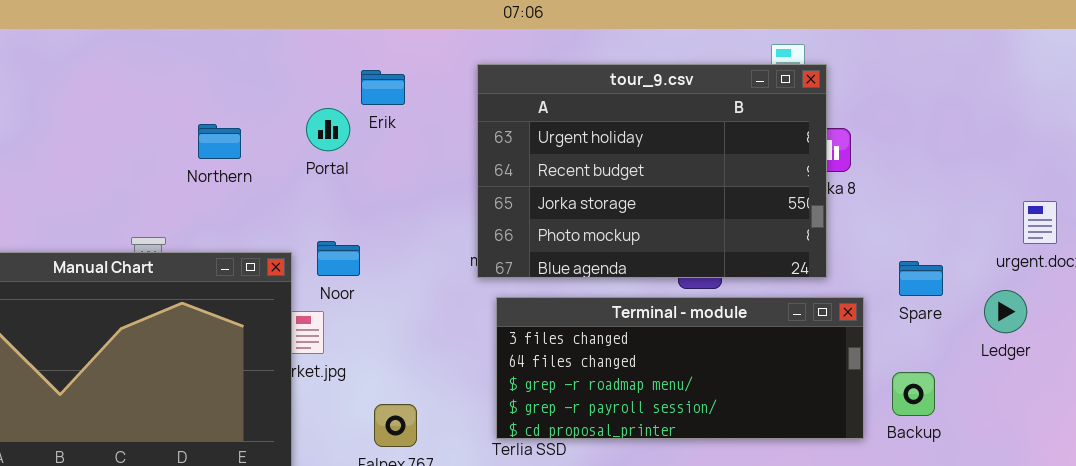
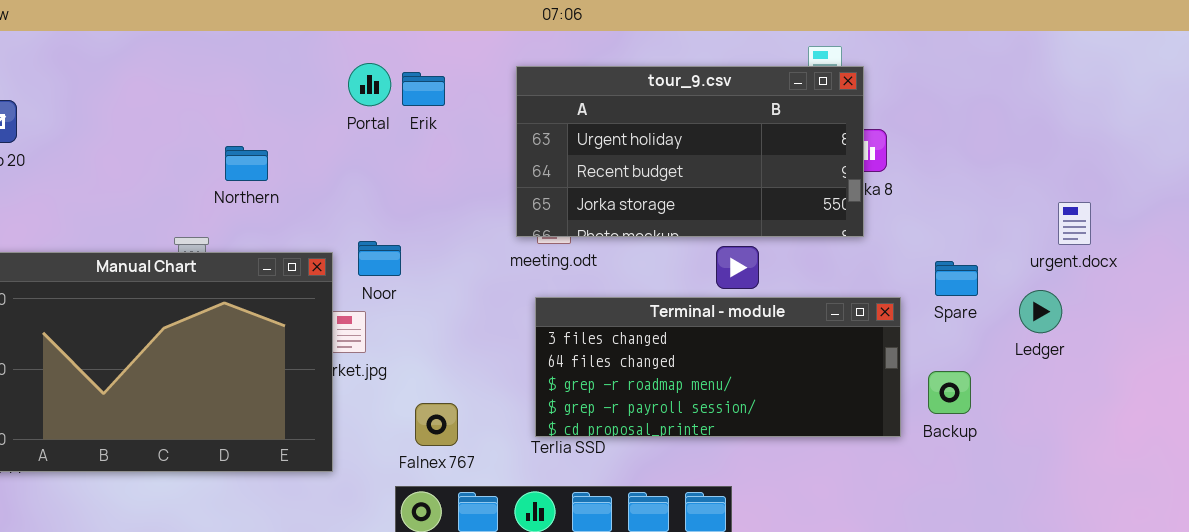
tour_9.csv: [477,64,827,278] -> [516,66,864,237], resized
Portal: [306,108,350,151] -> [348,63,391,106], moved
Northern: [198,124,241,159] -> [225,146,268,181], moved

